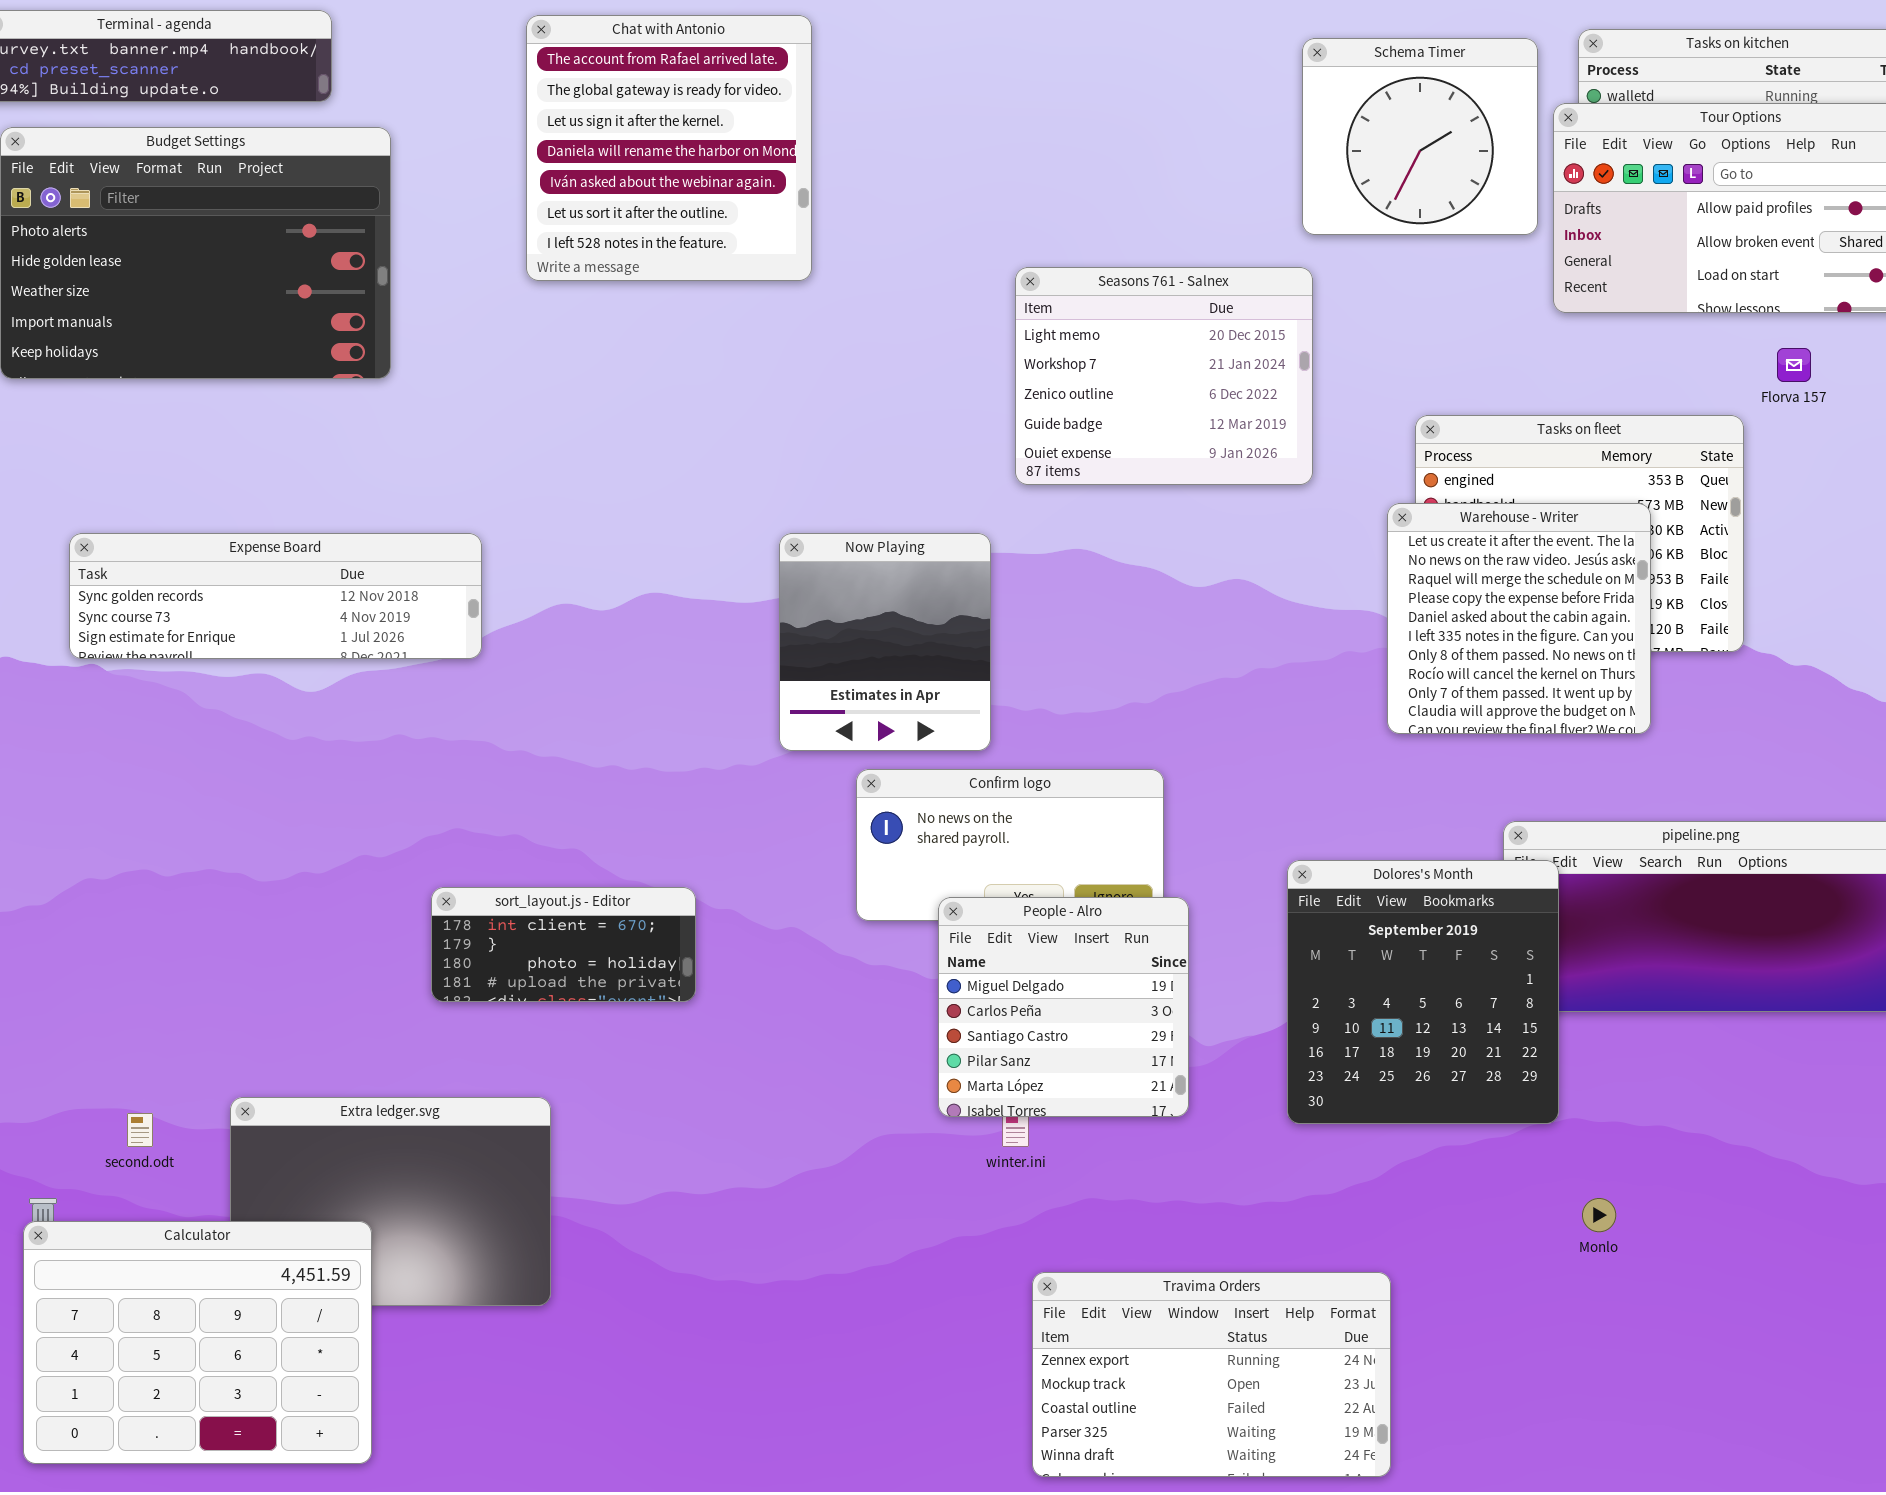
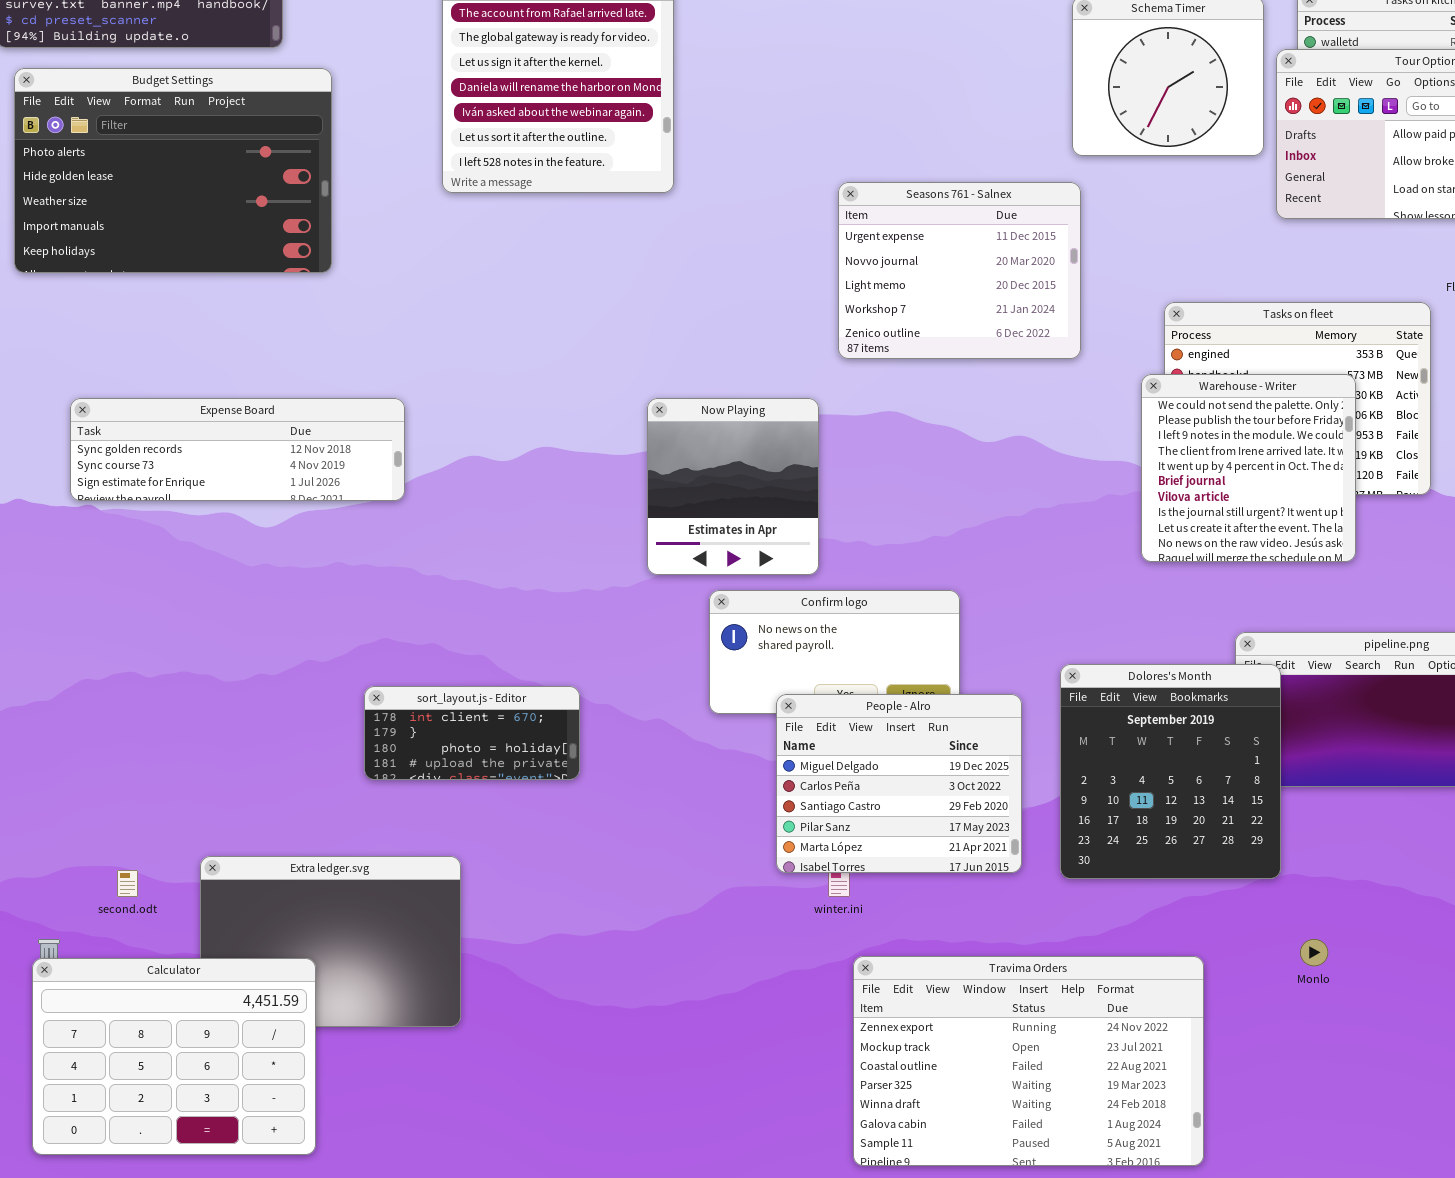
Seasons 761 - Salnex: [1015,267,1313,485] -> [838,182,1081,359], scrolled up 2 rows
Warehouse - Writer: [1387,503,1651,734] -> [1141,374,1356,562], scrolled up 8 rows
People - Alro: [938,897,1189,1117] -> [776,694,1022,873], resized
Travima Orders: [1032,1272,1391,1477] -> [853,956,1204,1166], resized

